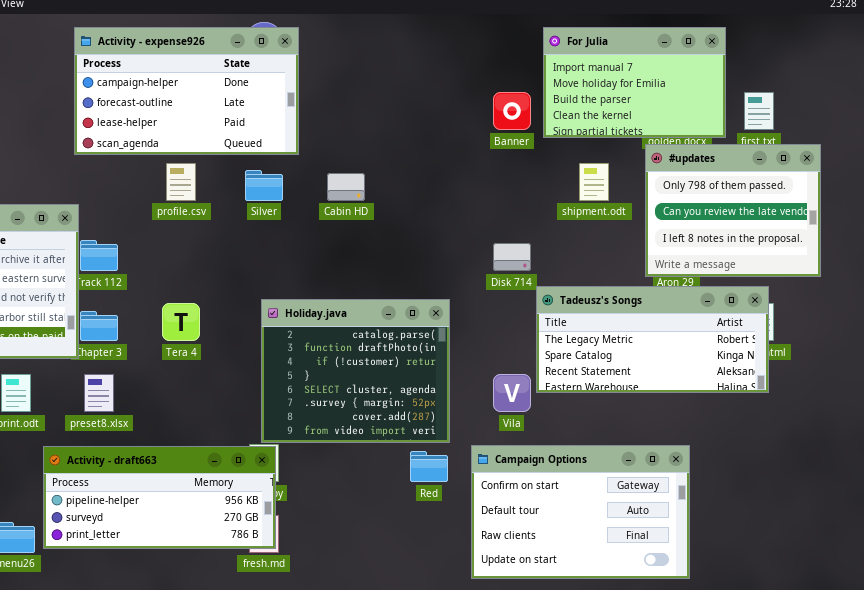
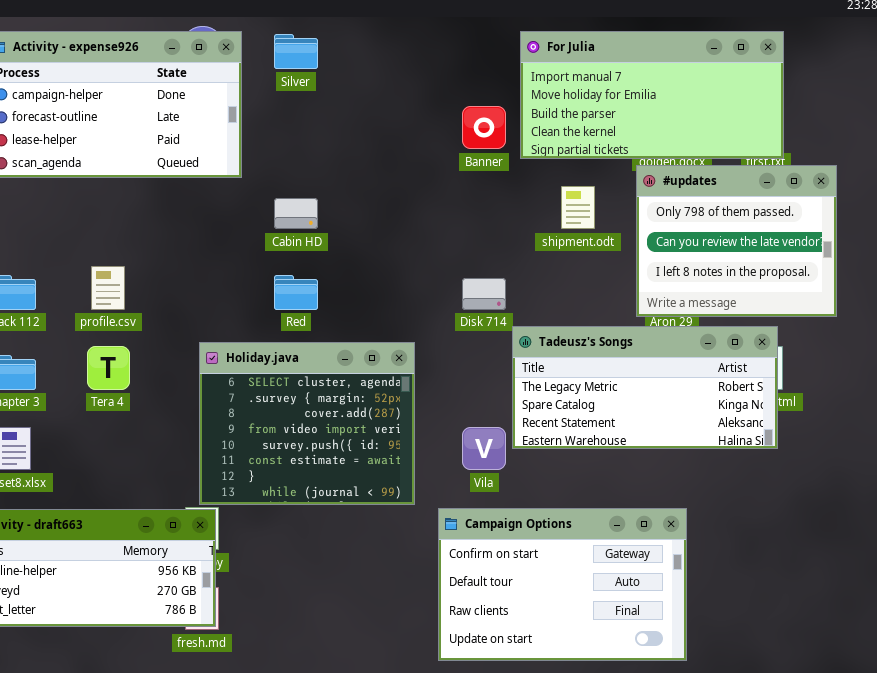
For Julia: [543,27,726,138] -> [520,31,784,159], resized
profile.csv: [166,163,196,201] -> [91,266,125,310], moved
Silver: [245,170,283,201] -> [274,34,318,69], moved
Holiday.java: [261,299,450,443] -> [199,342,415,505], scrolled down 4 rows
Red: [410,451,448,482] -> [274,275,318,310], moved

